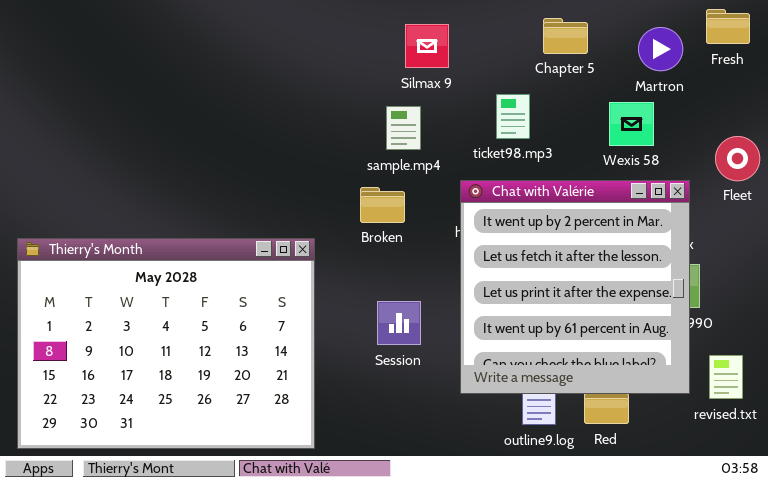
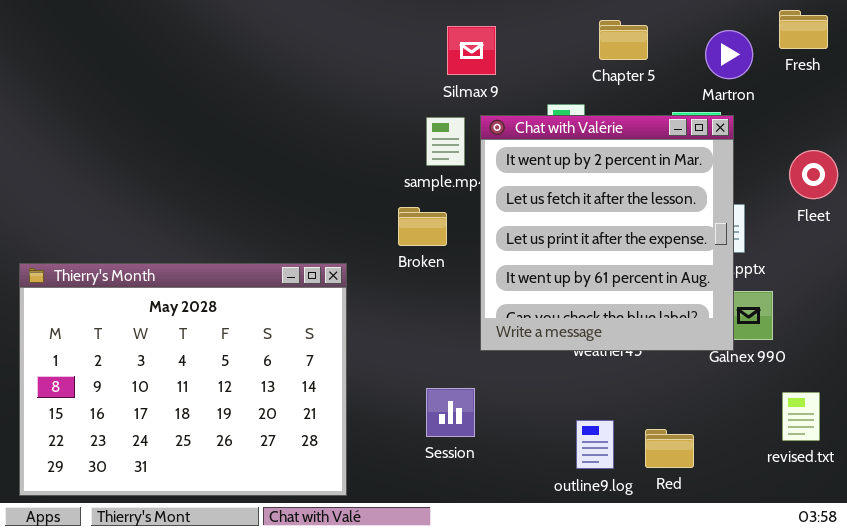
Chat with Valérie: [460,180,690,394] -> [480,115,734,351], moved
Session: [377,301,421,345] -> [426,388,475,437], moved

